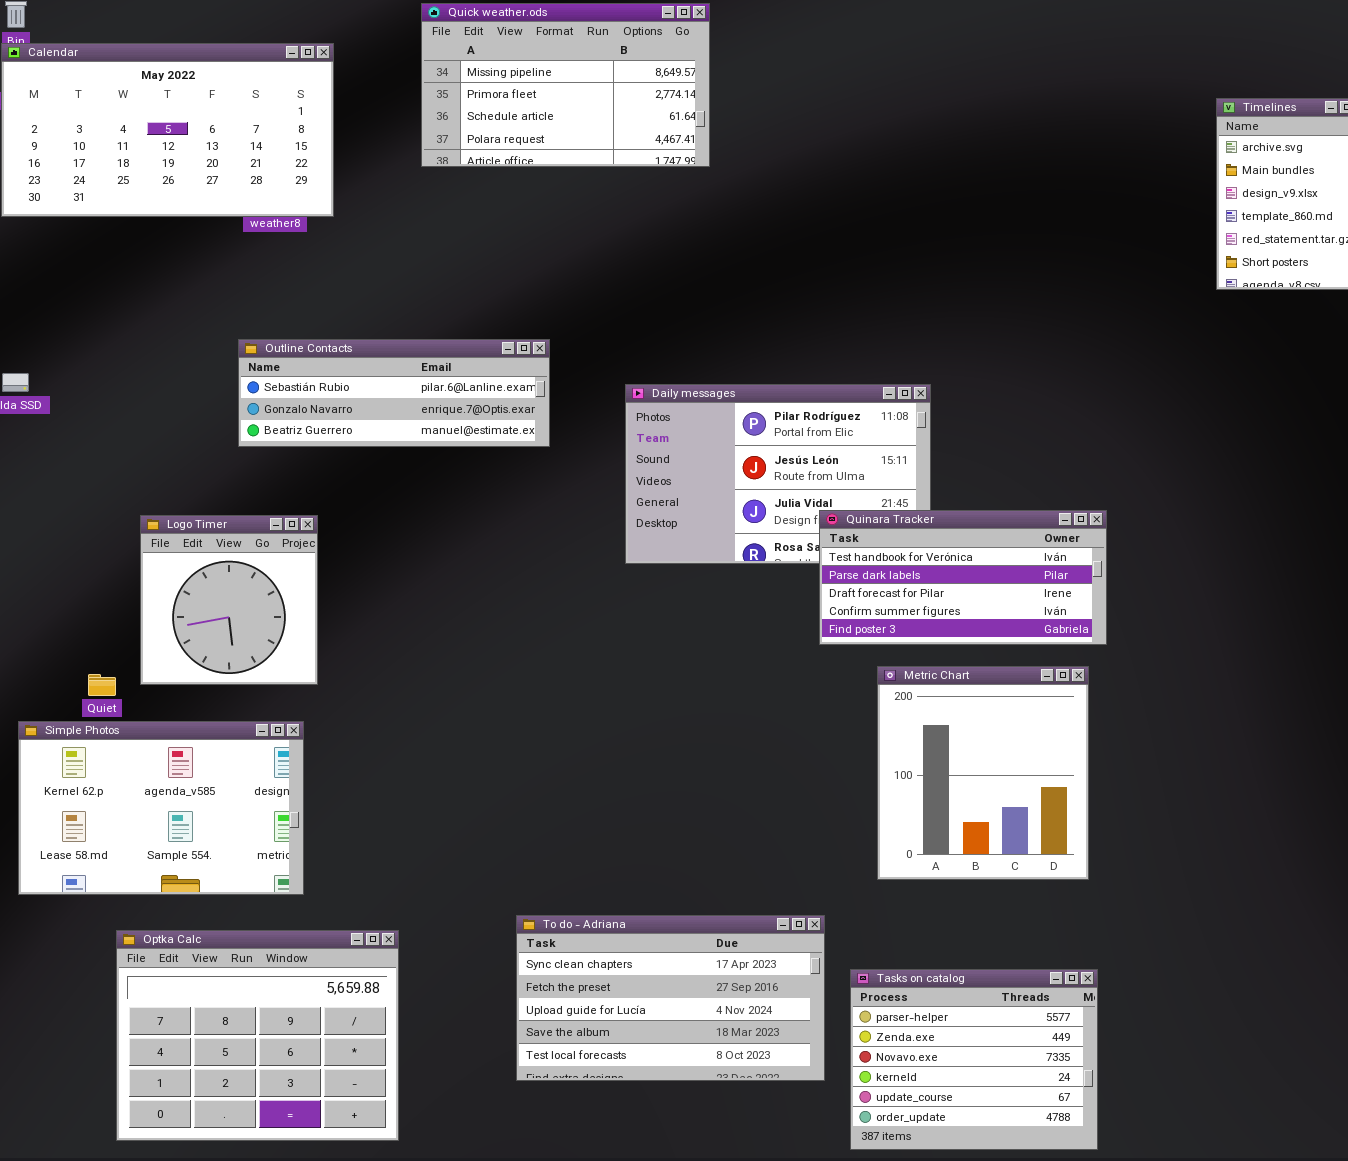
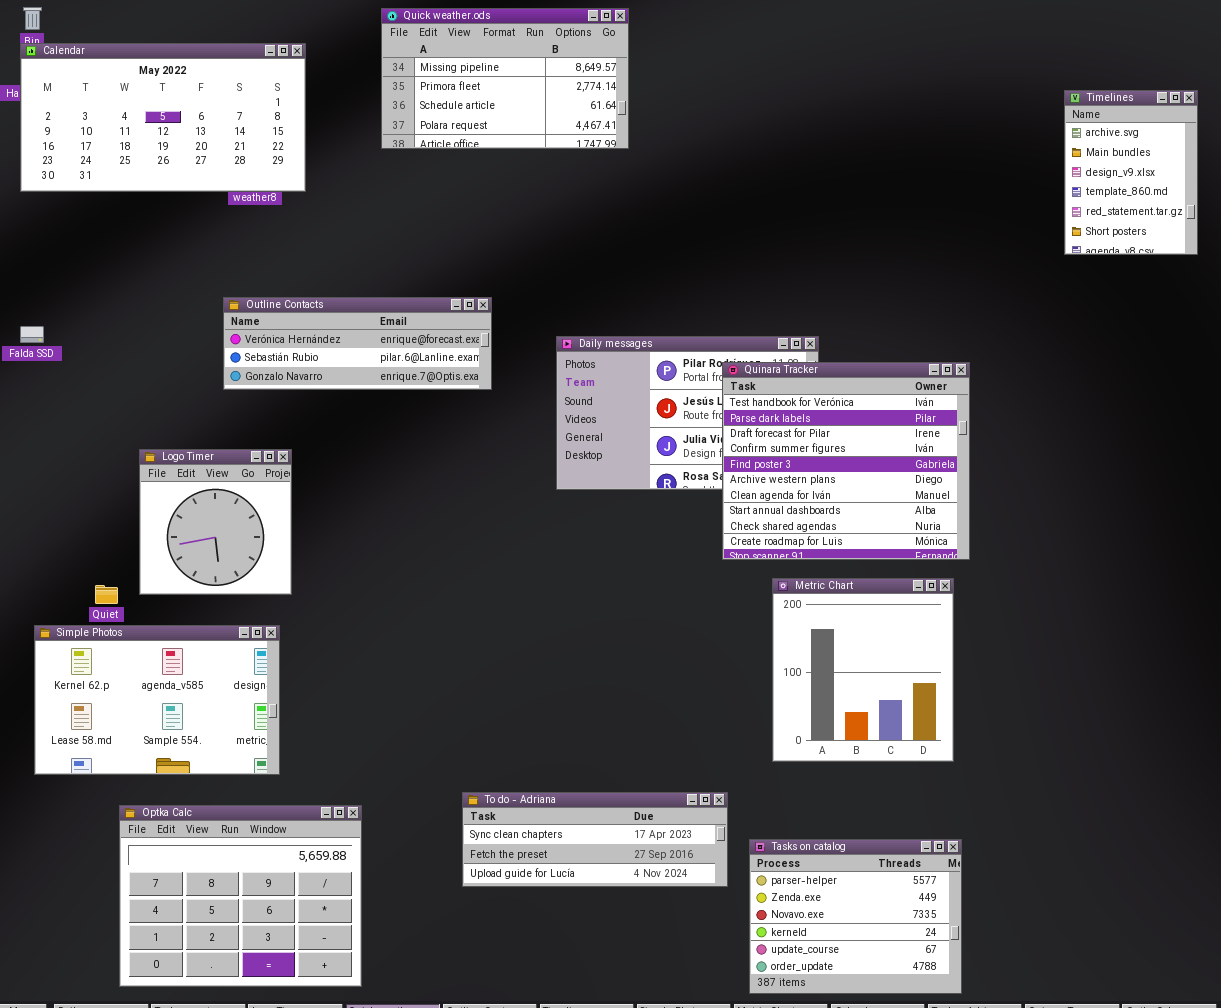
Outline Contacts: [238,339,550,447] -> [223,297,492,390], scrolled up 1 row
Quinara Tracker: [819,510,1107,645] -> [722,362,970,560], resized
To do - Adriana: [516,915,825,1081] -> [462,792,728,887], resized

